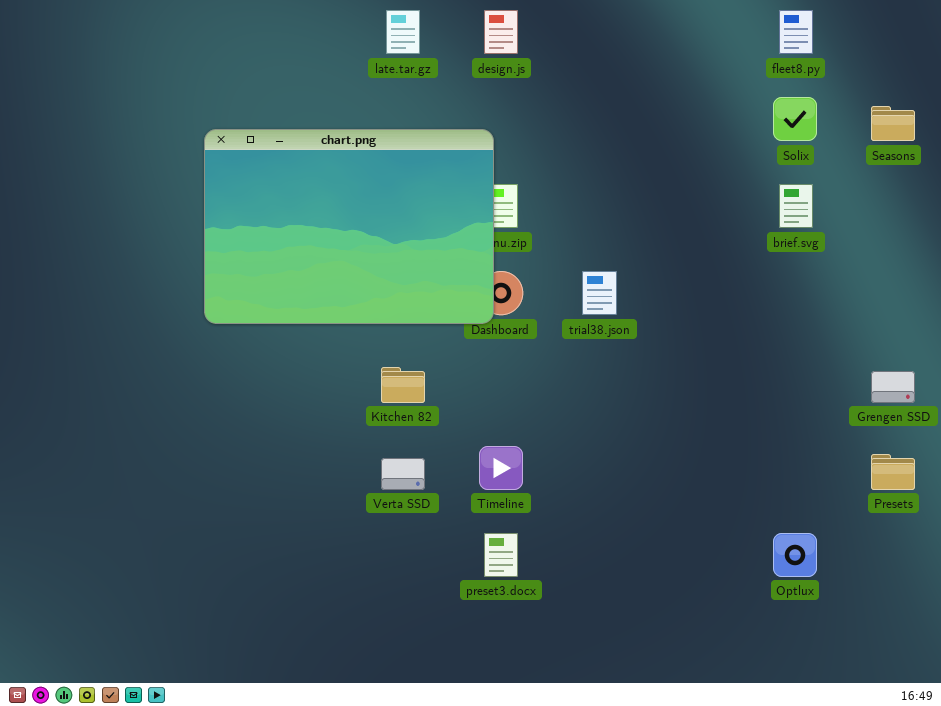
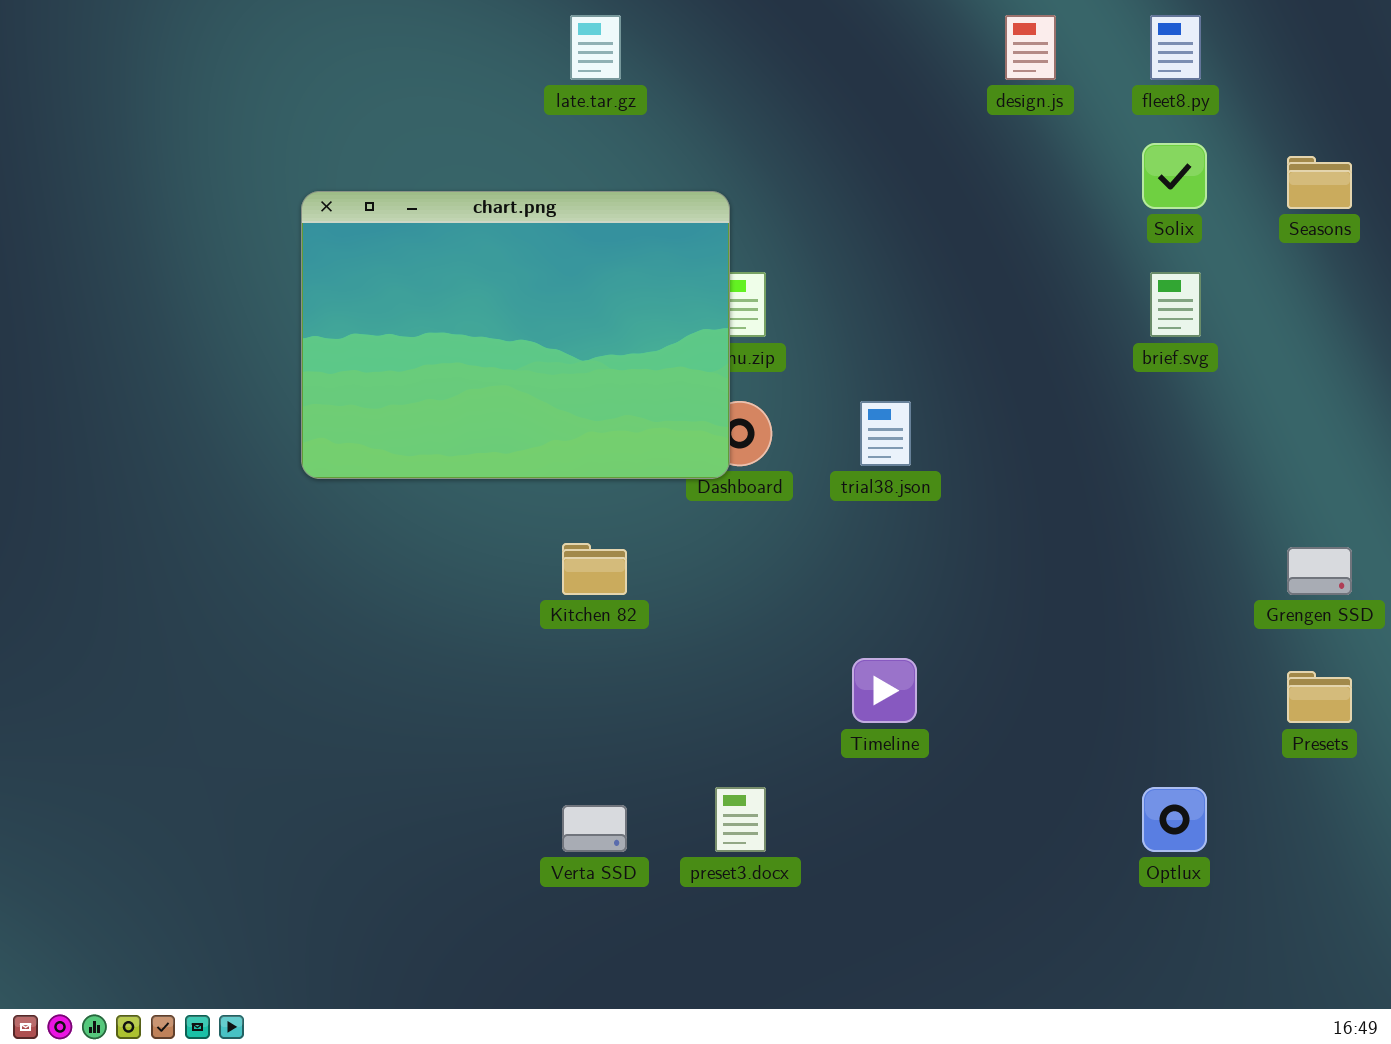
design.js: [484,10,518,54] -> [1005,15,1056,80], moved
Timeline: [479,446,523,490] -> [852,658,917,723], moved
Verta SSD: [381,458,425,490] -> [562,805,627,852], moved

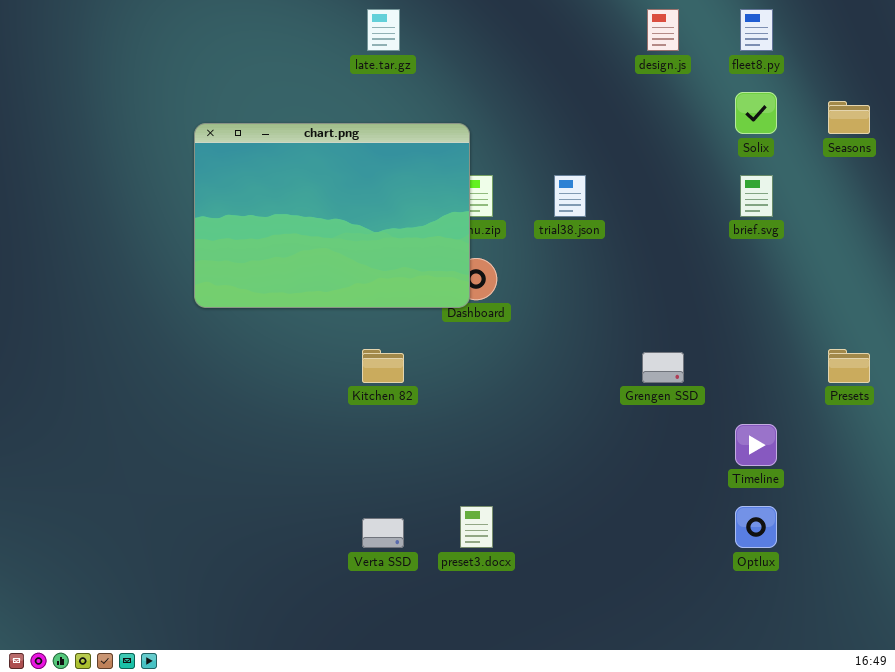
trial38.json: [860,401,911,466] -> [554,175,586,217], moved
Grengen SSD: [1287,547,1352,595] -> [642,352,684,383], moved
Timeline: [852,658,917,723] -> [735,424,777,466], moved
Presets: [1287,671,1352,723] -> [828,349,870,383], moved

